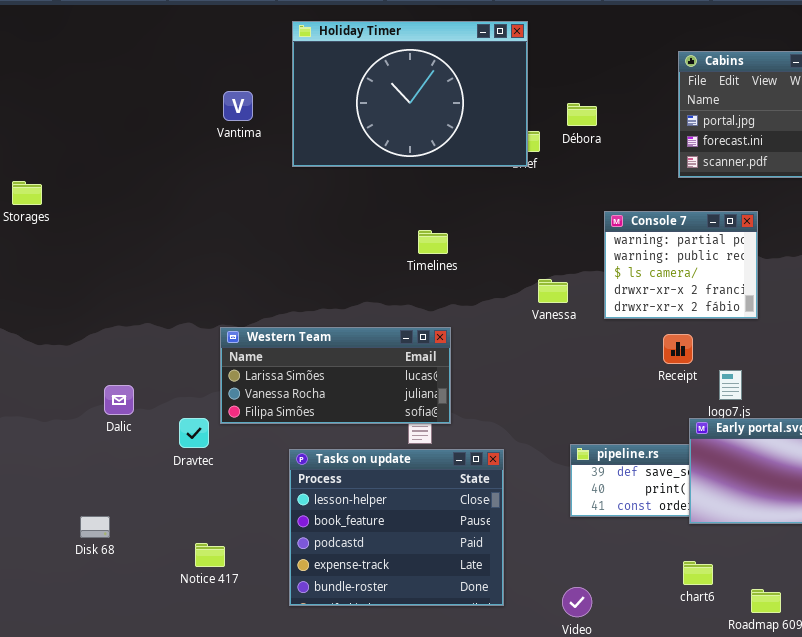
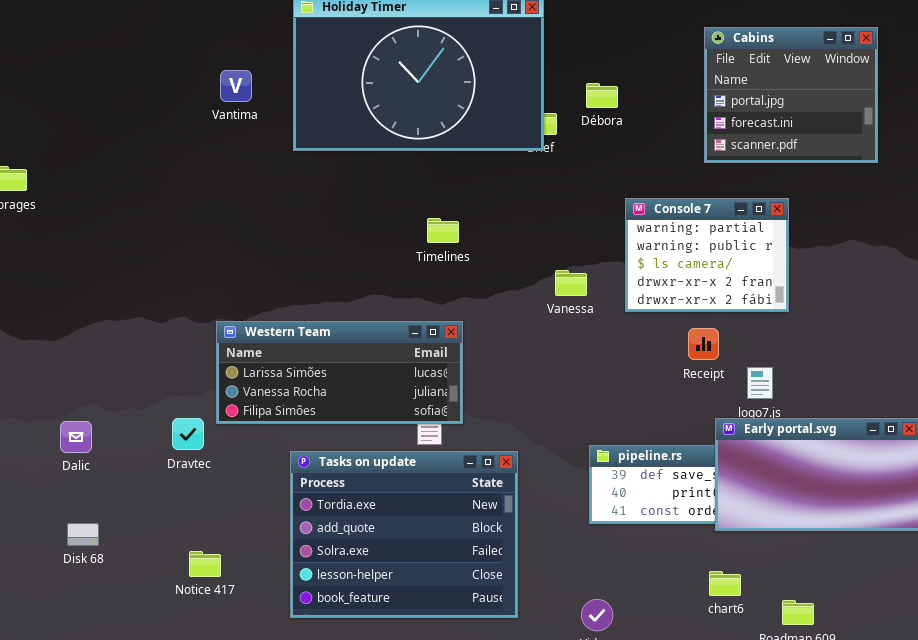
Dalic: [104,385,134,415] -> [60,421,92,453], moved
Tasks on update: [289,449,504,606] -> [290,451,518,618], scrolled up 3 rows

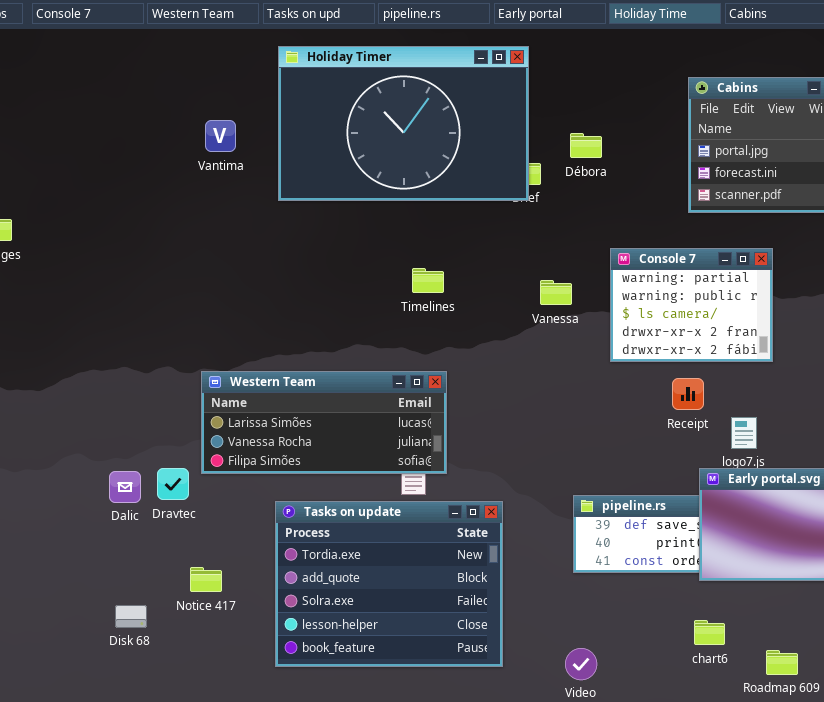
Vanessa: [555,270,587,296] -> [540,280,572,305], moved
Dalic: [60,421,92,453] -> [109,471,141,503], moved
Disk 68: [67,523,99,546] -> [115,605,147,628], moved
Notice 417: [189,551,221,577] -> [190,567,222,592], moved

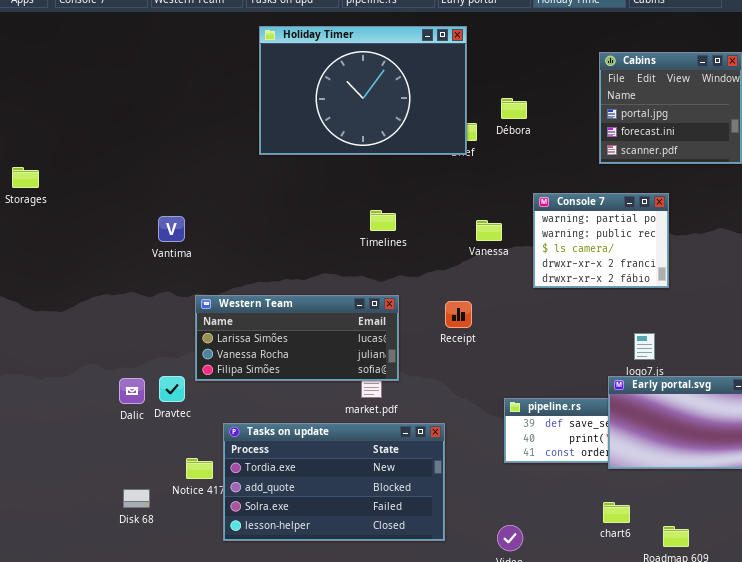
Vantima: [205,120,236,152] -> [158,216,185,242], moved
Receipt: [672,378,704,410] -> [445,301,472,328], moved
Tasks on update: [275,501,503,667] -> [223,423,445,541], resized

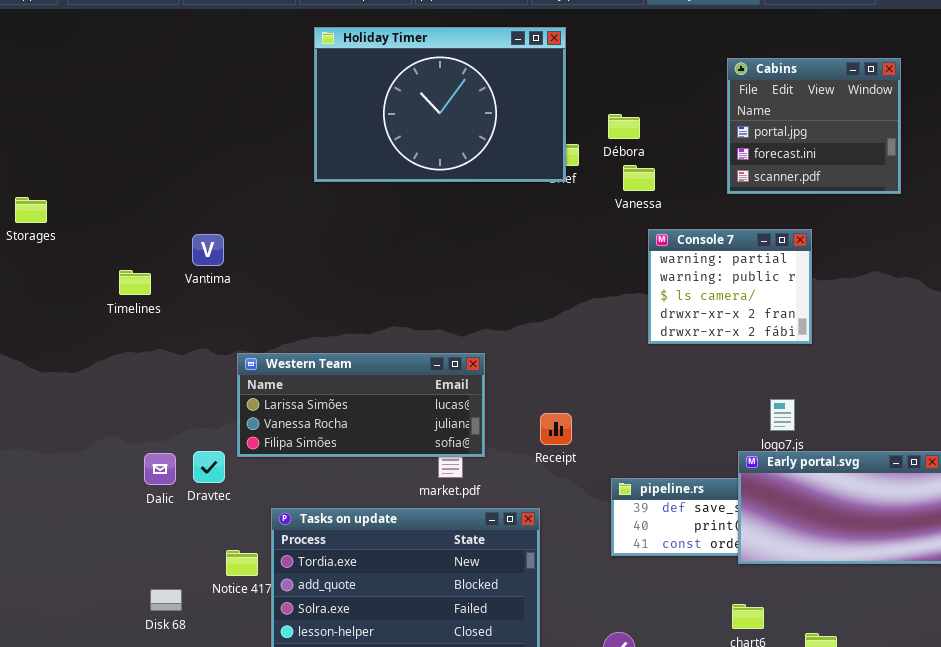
Timelines: [370,210,396,231] -> [119,270,151,295], moved
Vantima: [158,216,185,242] -> [192,234,224,266], moved
Vanessa: [476,220,502,241] -> [623,165,655,191], moved
Receipt: [445,301,472,328] -> [540,413,572,445], moved

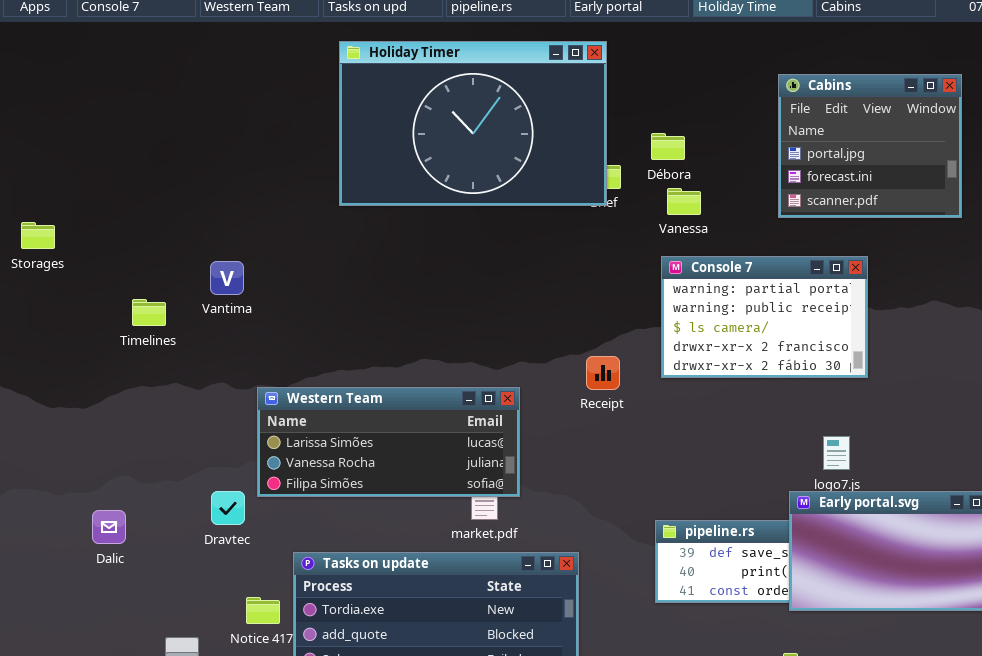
Console 7: [648,229,812,344] -> [661,256,868,378], resized
Receipt: [540,413,572,445] -> [586,356,620,390], moved
Dalic: [144,453,176,485] -> [92,510,126,544], moved

